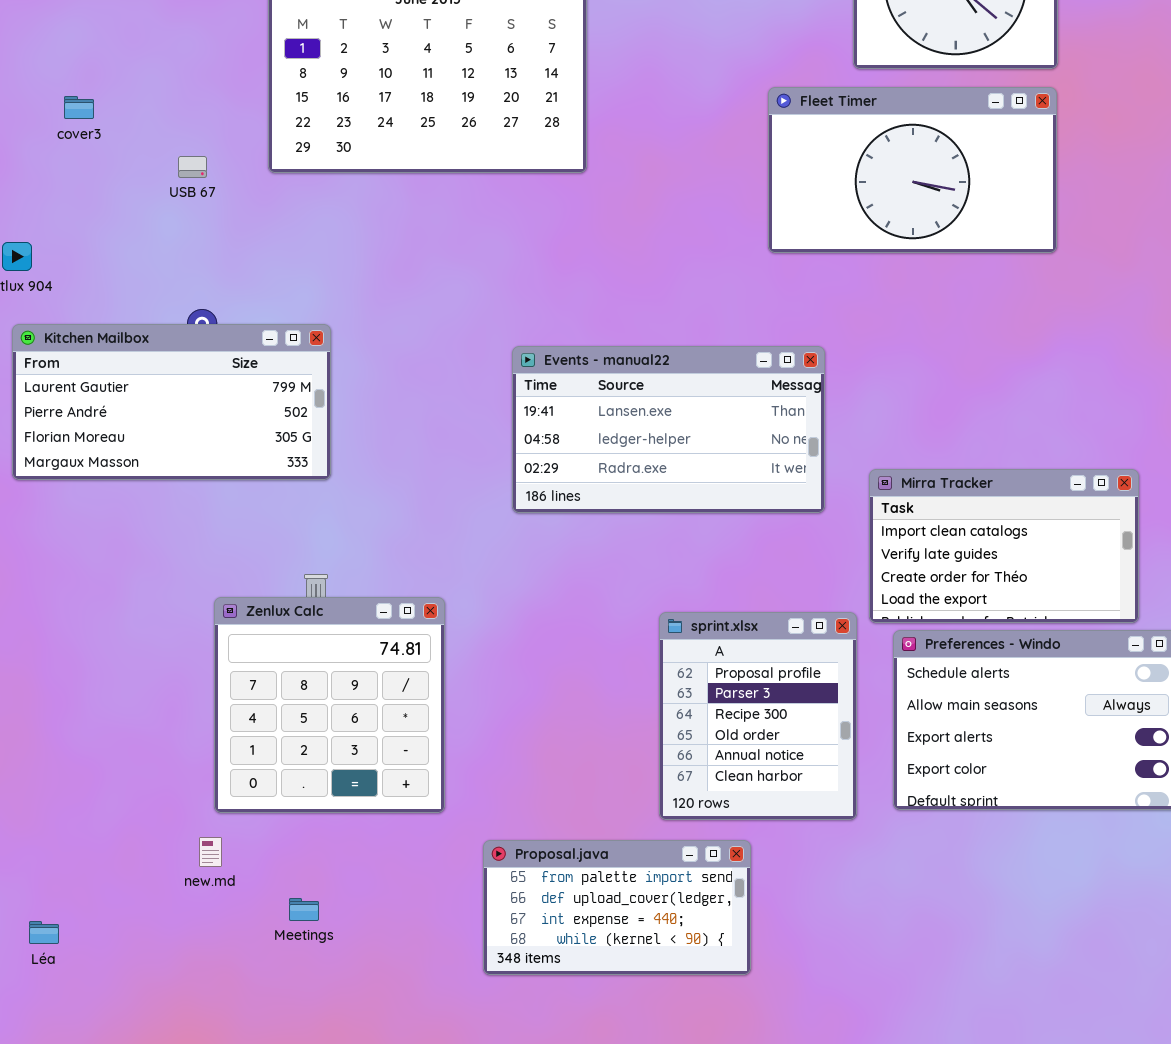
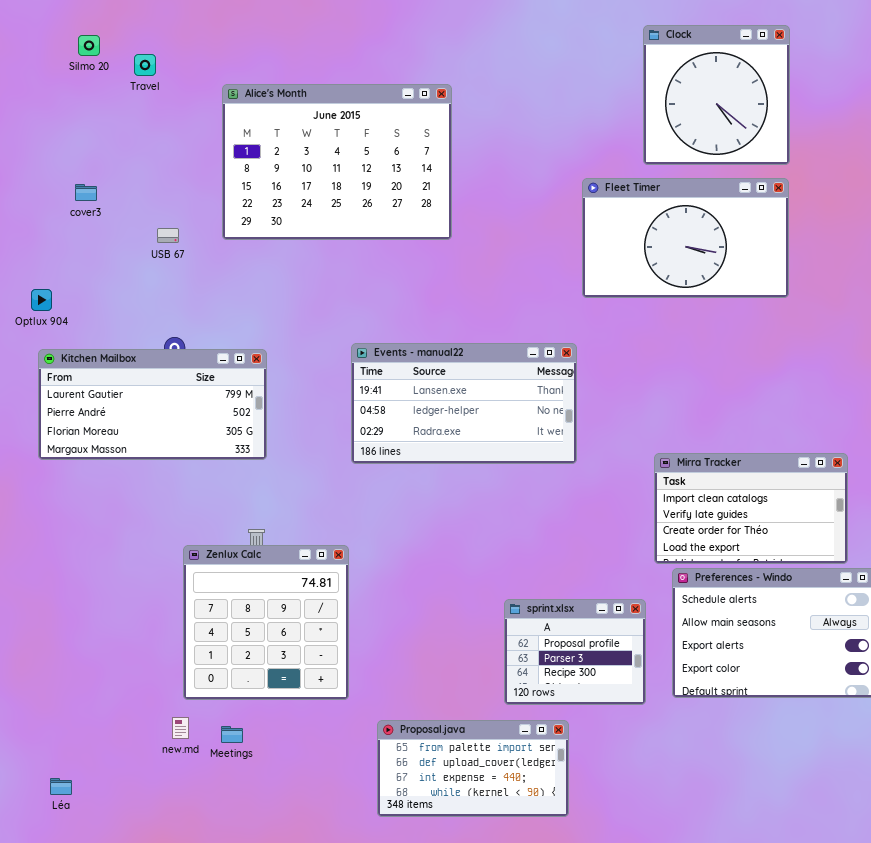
Events - manual22: [512,346,825,513] -> [351,343,577,464], moved
sprint.xlsx: [659,612,857,820] -> [504,599,646,705], resized
Meetings: [289,898,319,921] -> [221,726,243,743], moved

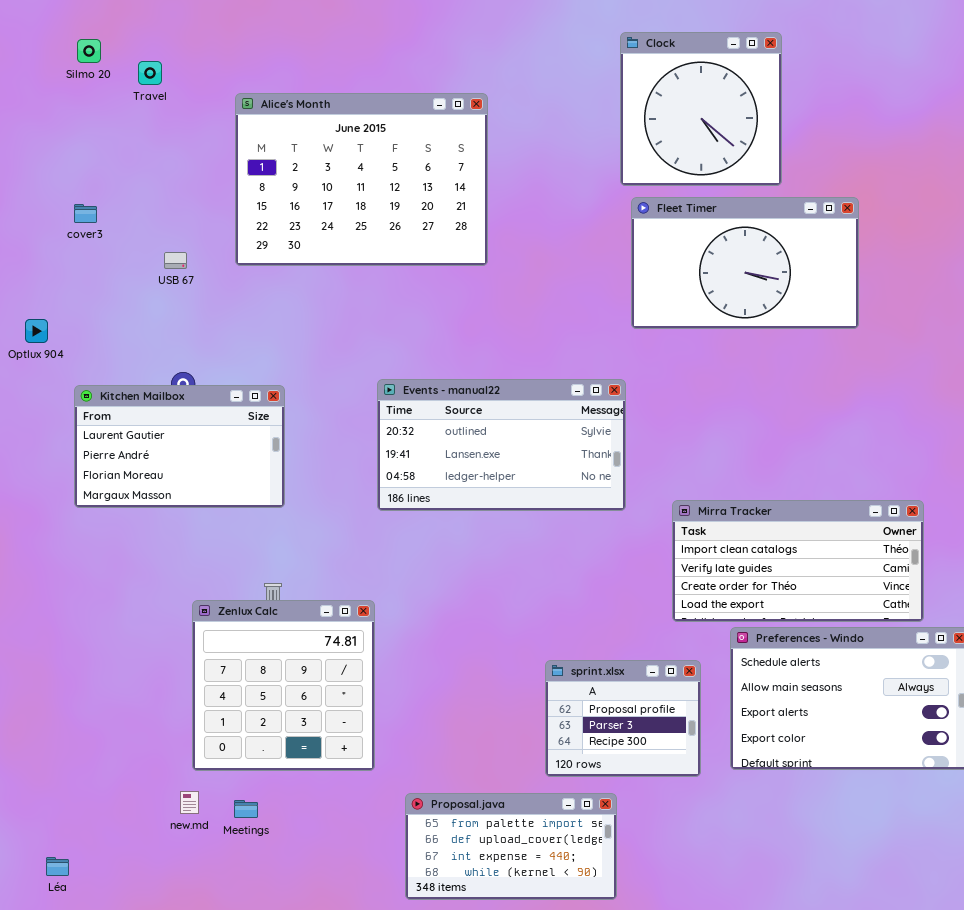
Clock: [643,25,790,165] -> [620,32,782,186], moved
Events - manual22: [351,343,577,464] -> [377,379,626,511], scrolled up 1 row
Kitchen Mailbox: [38,349,267,460] -> [74,385,285,508], resized
Mirra Tracker: [654,453,848,564] -> [672,500,924,622], resized

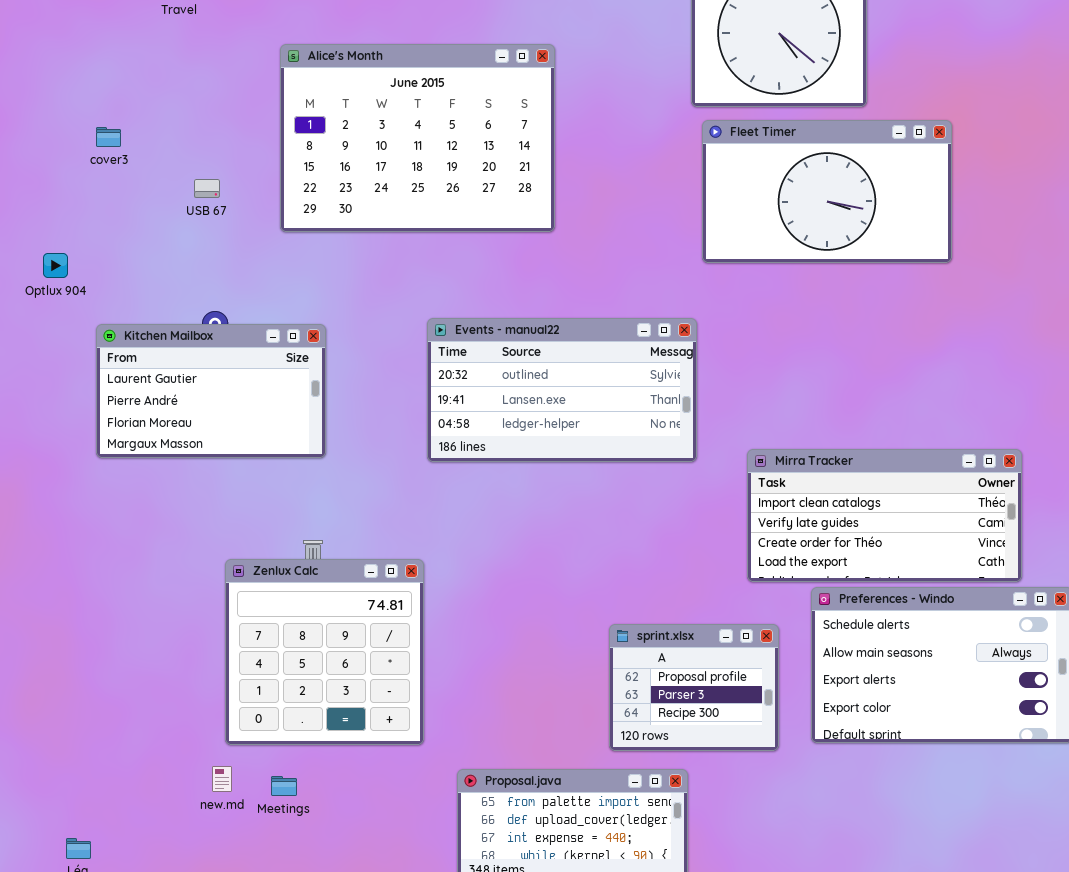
Alice's Month: [235,93,488,266] -> [280,44,555,232], moved

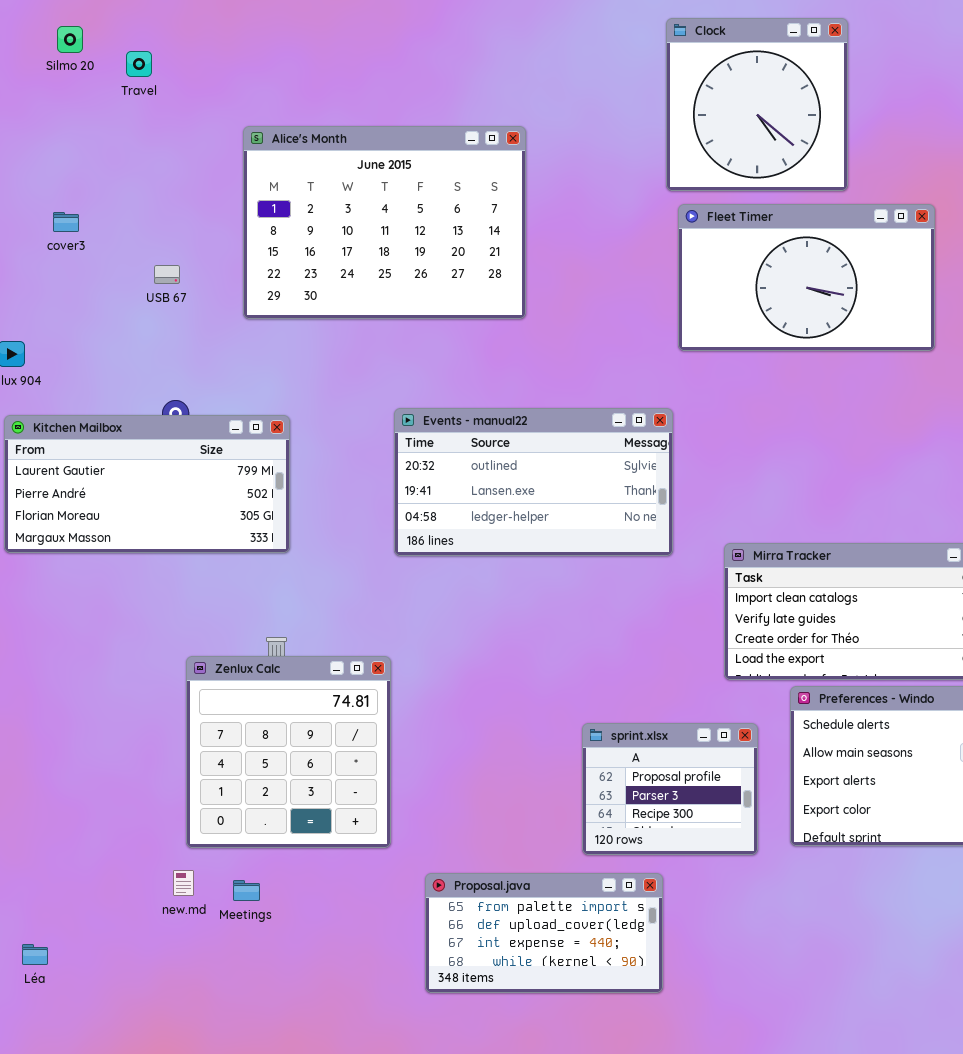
Kitchen Mailbox: [96,324,326,458] -> [4,415,290,553], resized

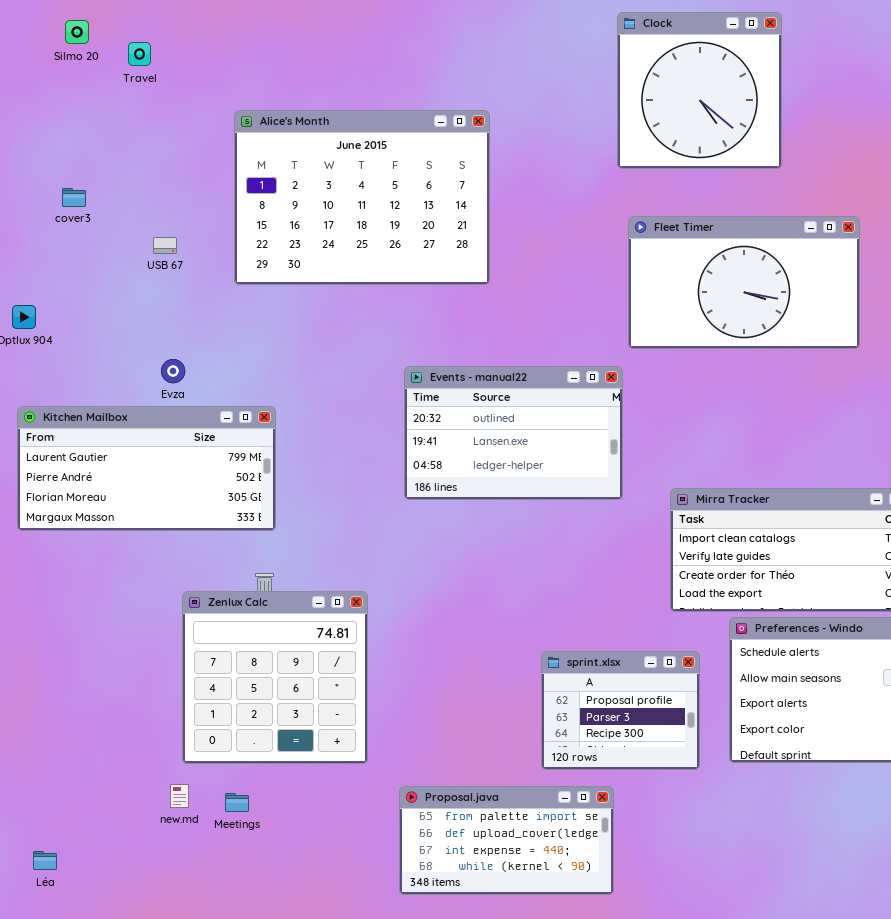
Fleet Timer: [678,204,935,351] -> [628,216,860,349], moved
Events - manual22: [394,408,673,556] -> [404,366,623,500], resized
Kitchen Mailbox: [4,415,290,553] -> [17,406,276,531], moved

